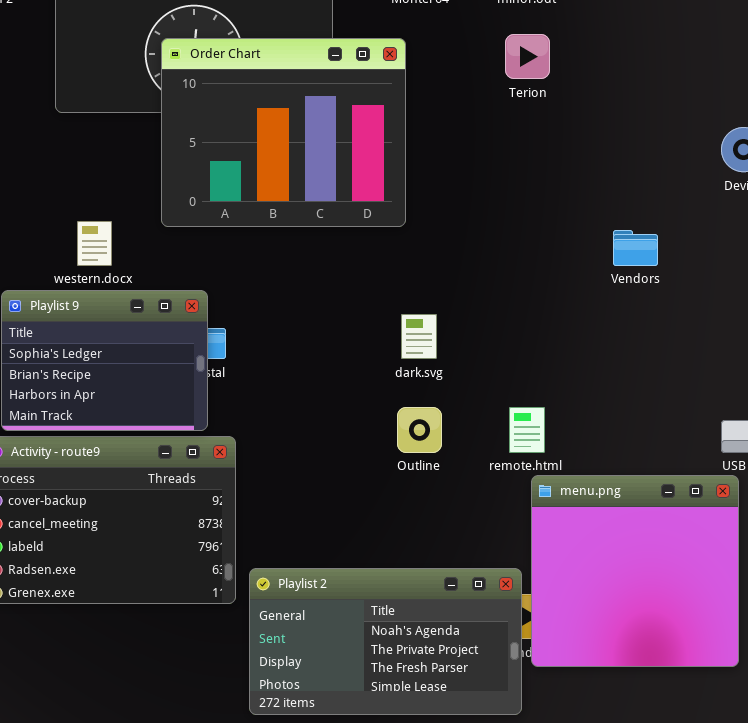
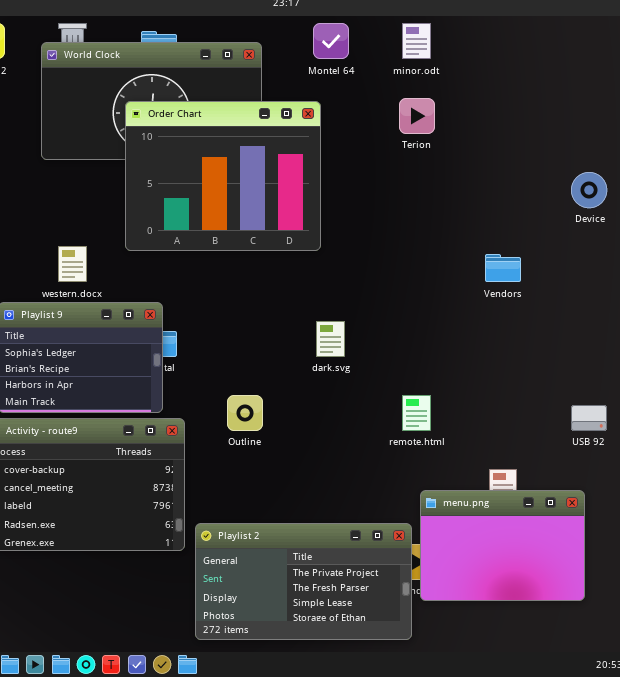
Outline: [397,407,442,453] -> [227,395,263,431], moved
menu.png: [531,475,739,667] -> [420,490,585,601], resized
Playlist 2: [249,568,522,715] -> [195,523,412,640], scrolled down 1 row

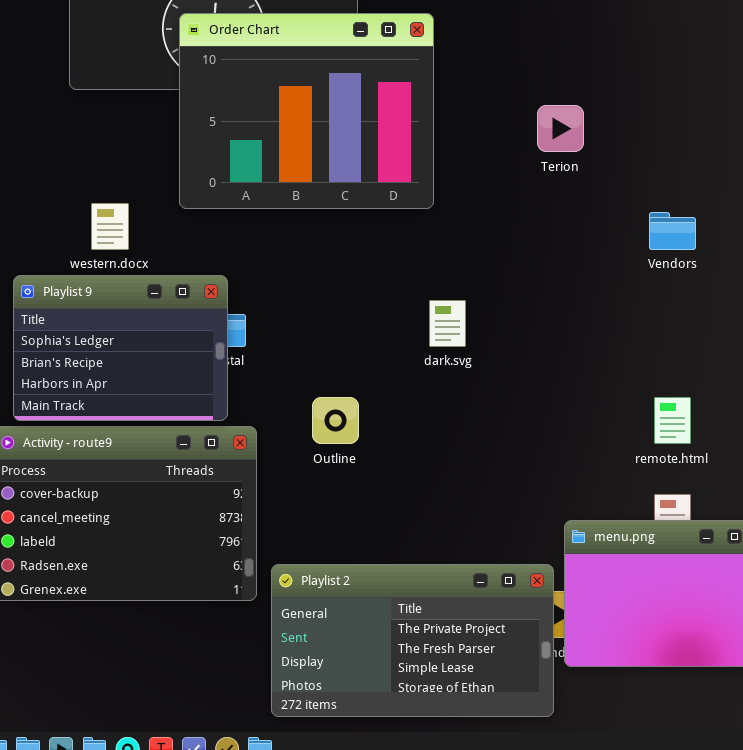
Terion: [399,98,435,134] -> [537,105,584,152], moved
remote.html: [402,395,431,431] -> [654,397,691,444], moved

